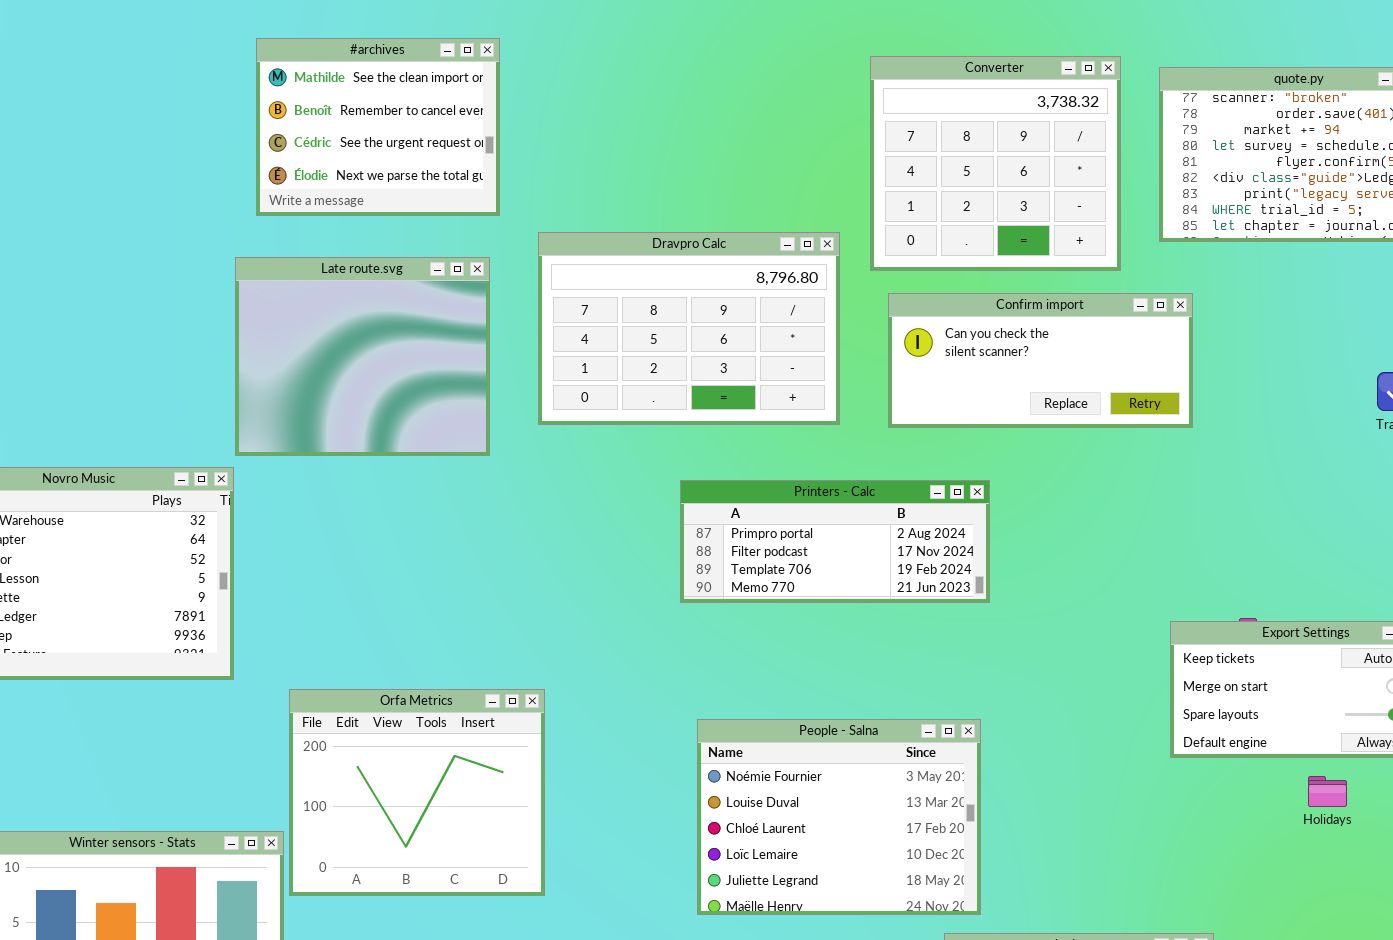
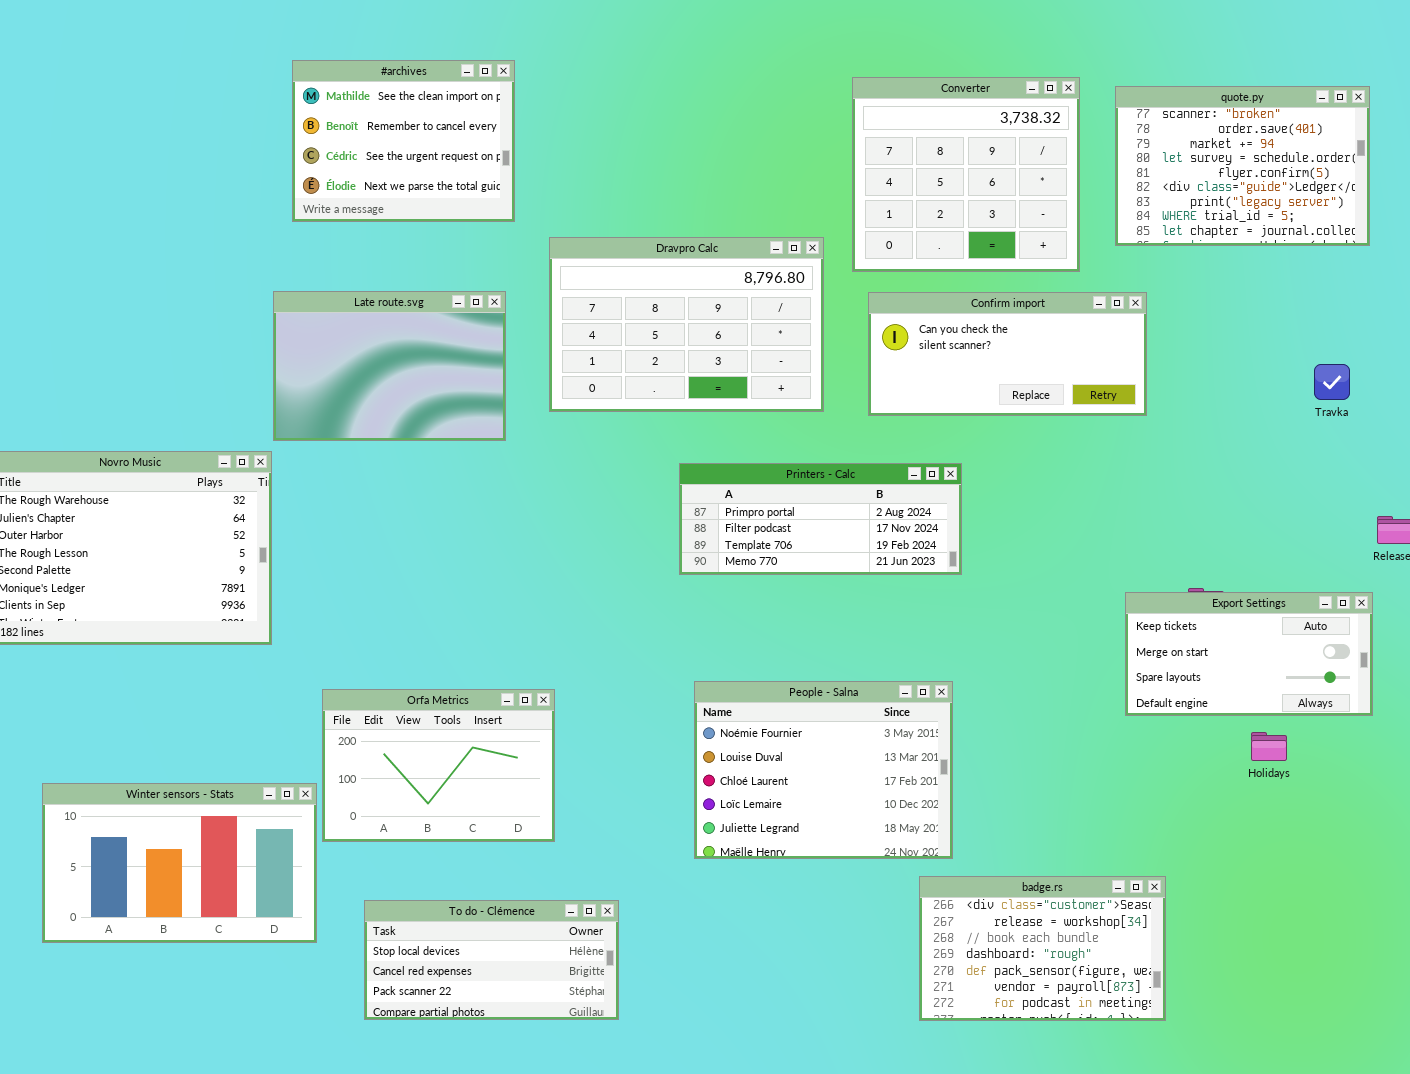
Late route.svg: [235,257,490,456] -> [273,291,506,441], resized
Orfa Metrics: [289,689,545,896] -> [322,689,555,842], resized

